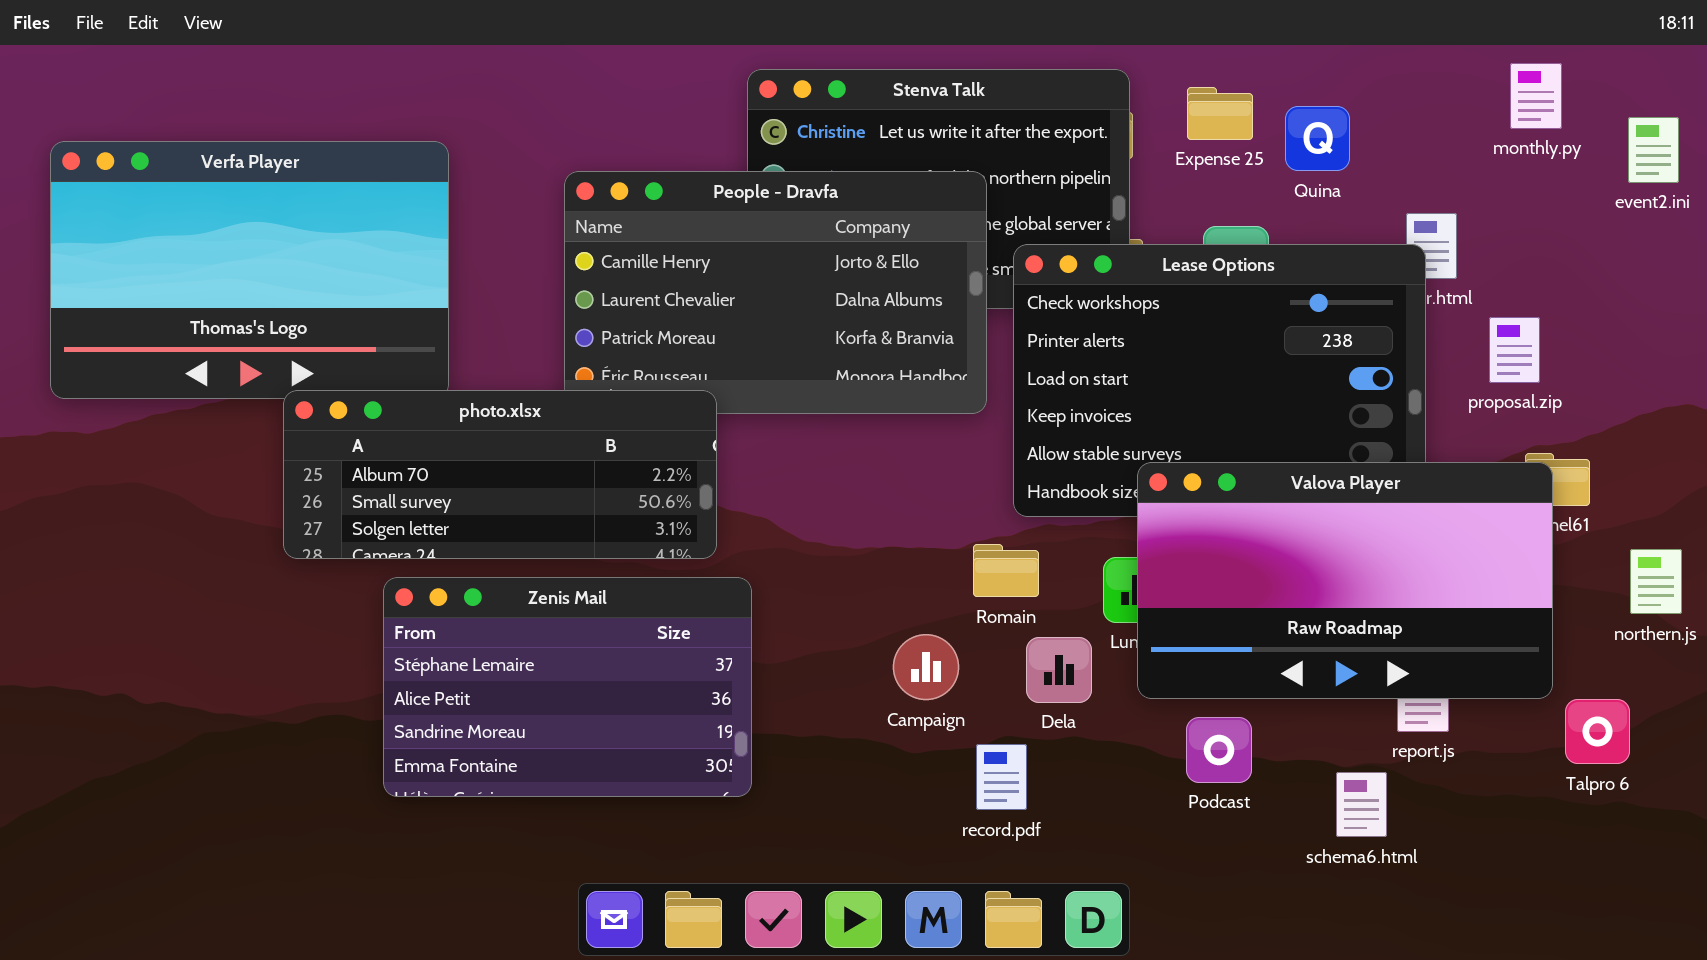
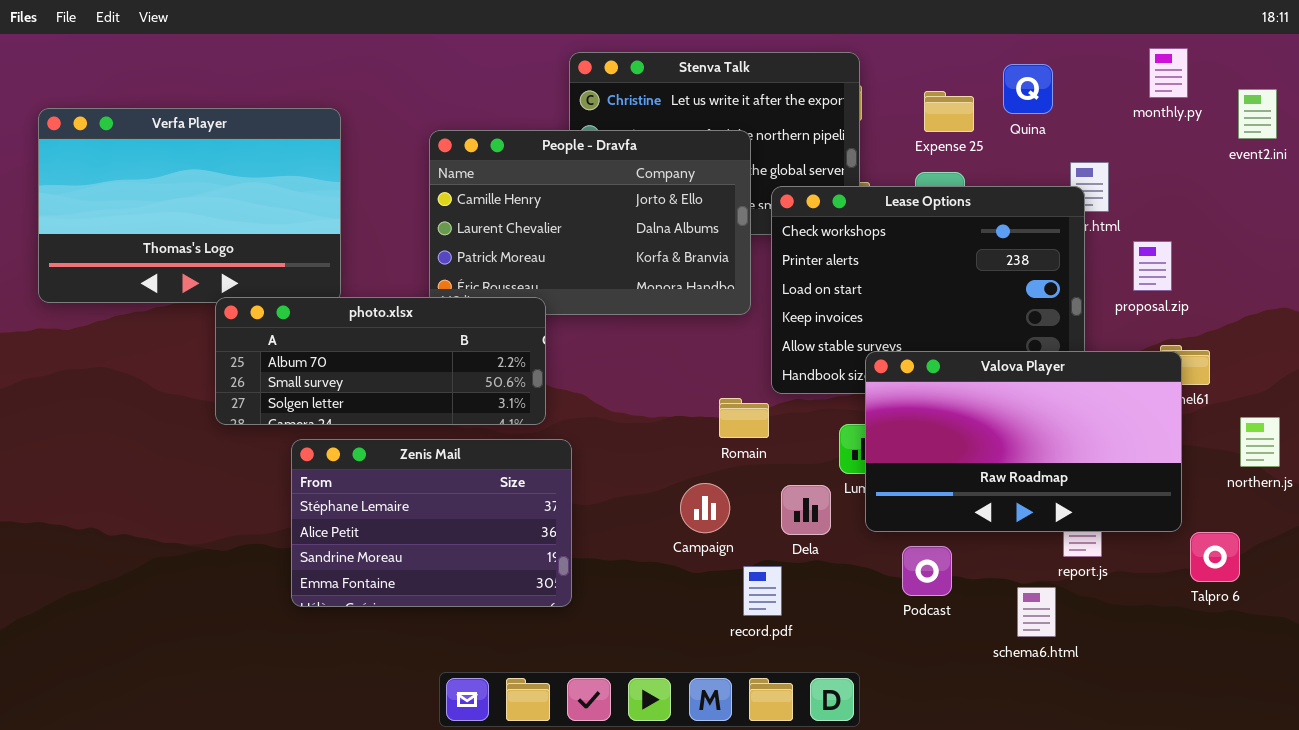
Expense 25: [1187,87,1253,140] -> [924,91,974,132], moved
Quina: [1285,106,1350,171] -> [1003,64,1053,114], moved
Romain: [973,544,1039,597] -> [719,398,769,438], moved

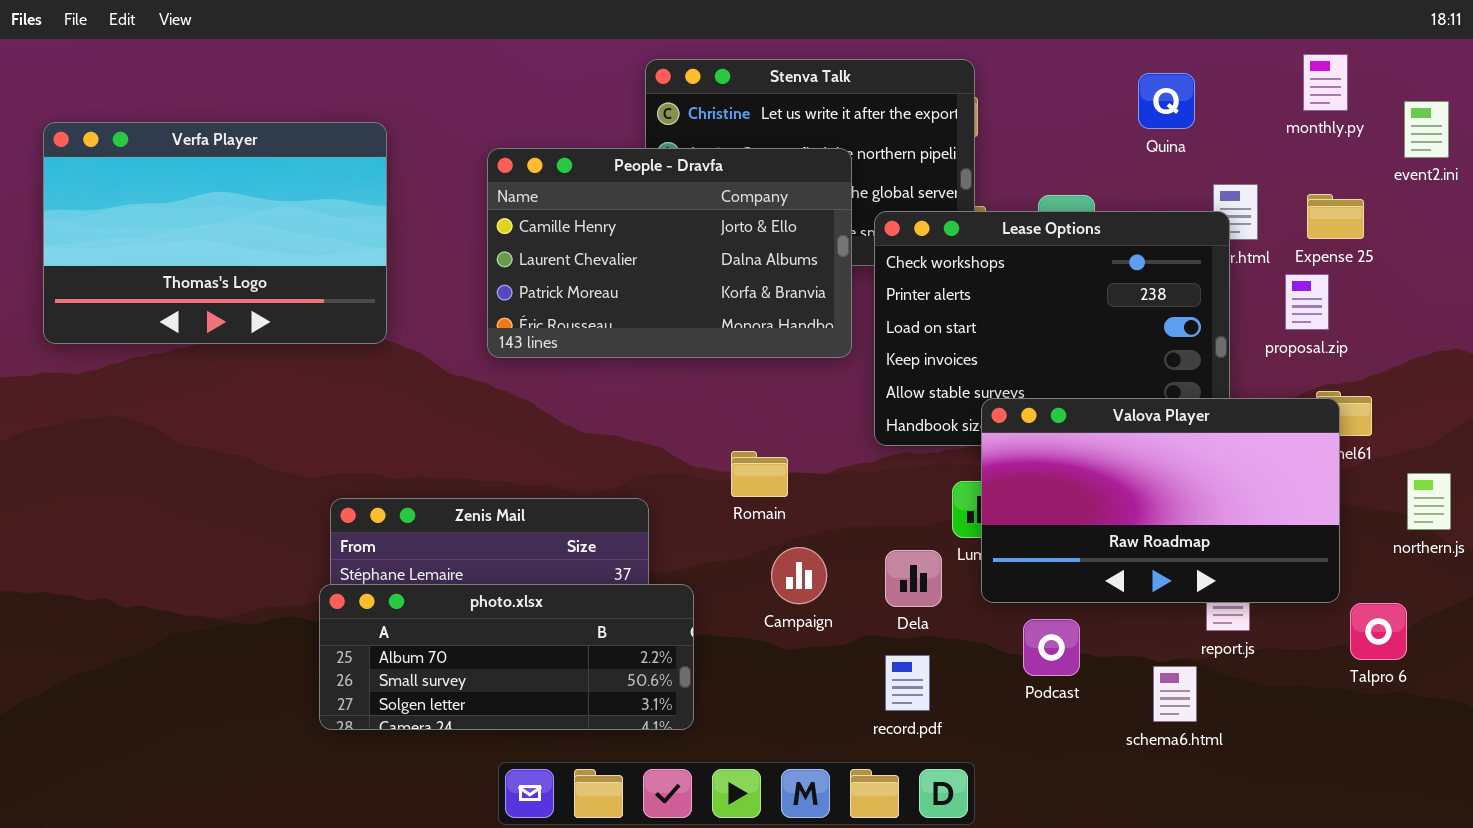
Expense 25: [924,91,974,132] -> [1307,194,1364,239], moved
photo.xlsx: [215,297,546,425] -> [319,584,694,730], moved
Romain: [719,398,769,438] -> [731,451,788,497], moved
record.pdf: [743,566,782,616] -> [885,655,930,711], moved

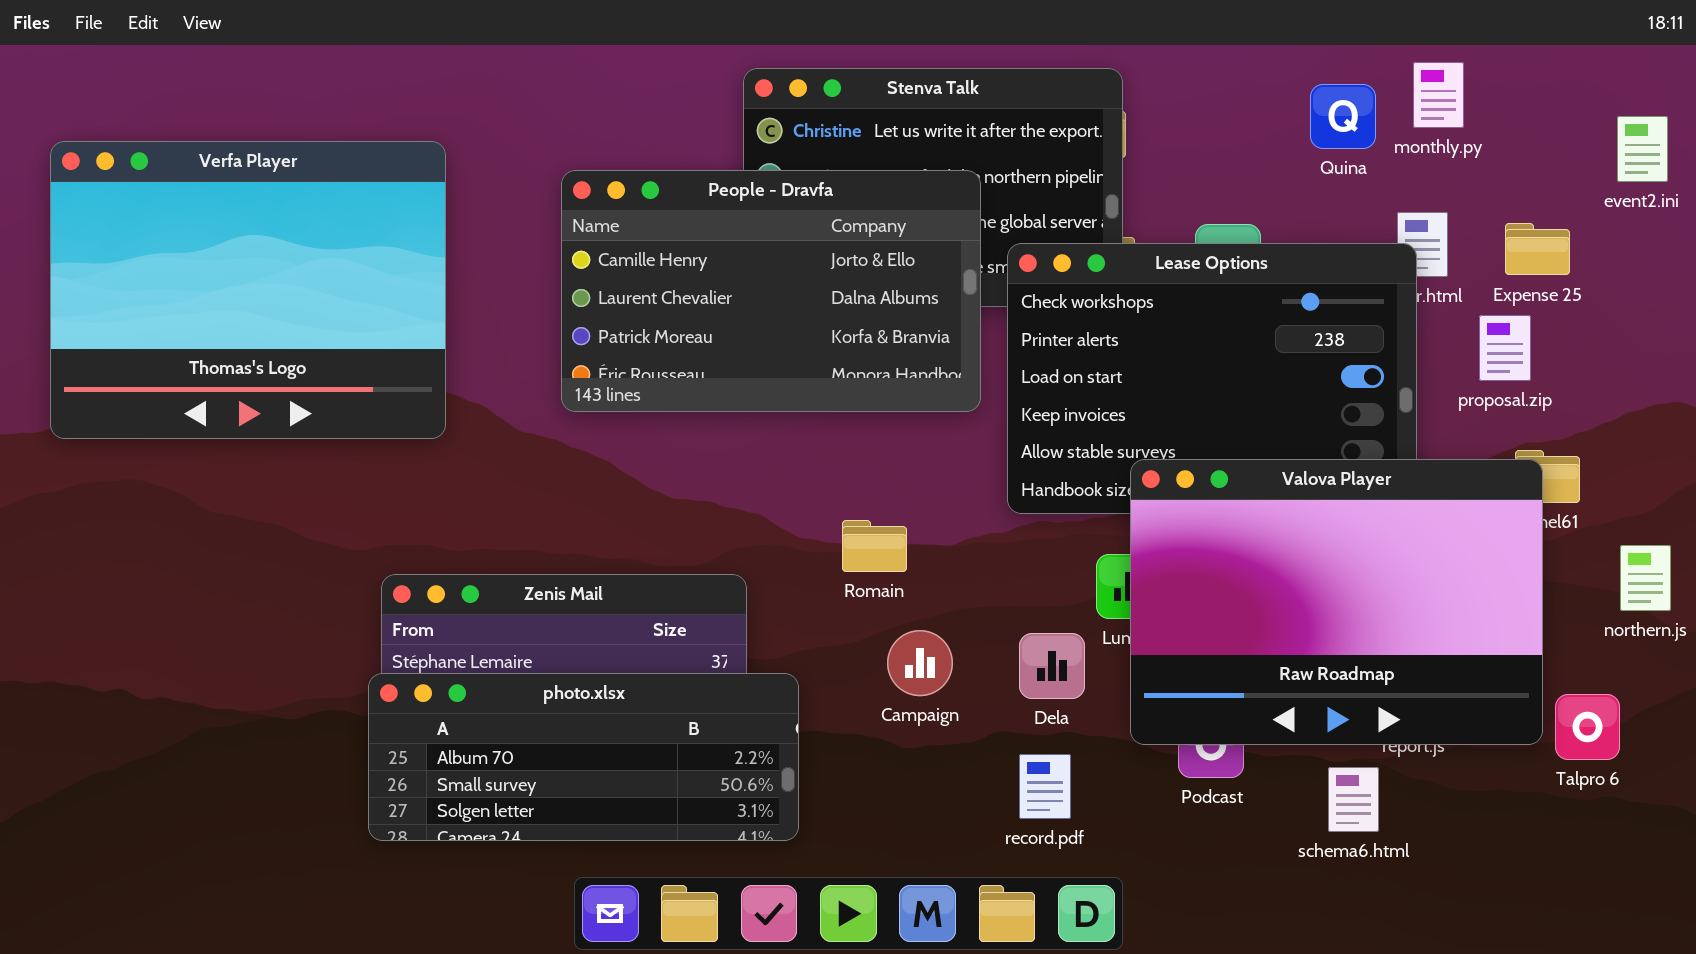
monthly.py: [1303,54,1348,111] -> [1413,62,1464,128], moved
Verfa Player: [43,122,387,344] -> [50,141,446,439], resized
Valova Player: [981,398,1340,603] -> [1130,459,1543,745], resized

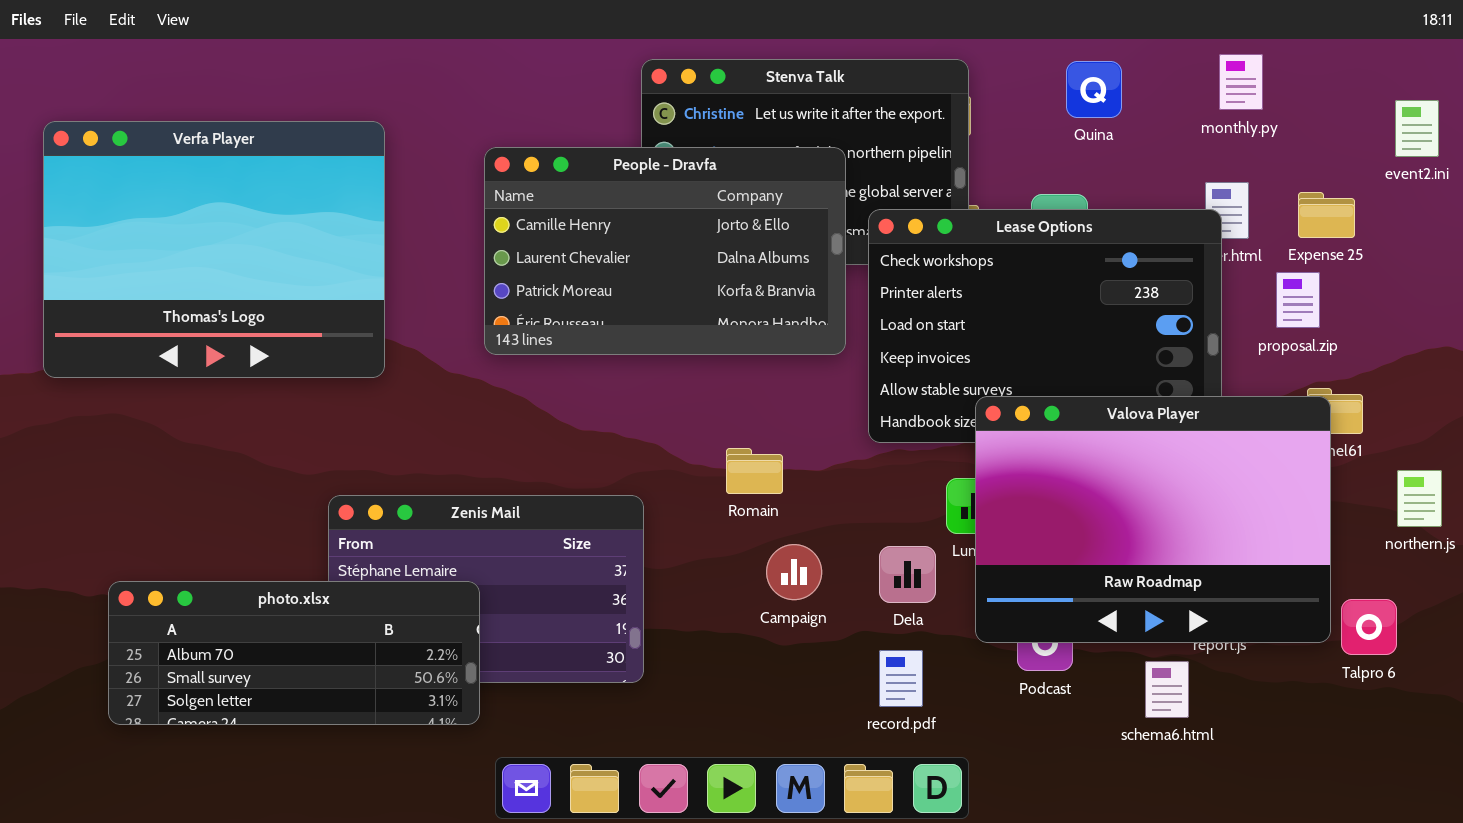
Quina: [1310,84,1376,149] -> [1066,61,1122,118], moved
photo.xlsx: [368,673,799,841] -> [108,581,480,725], moved

